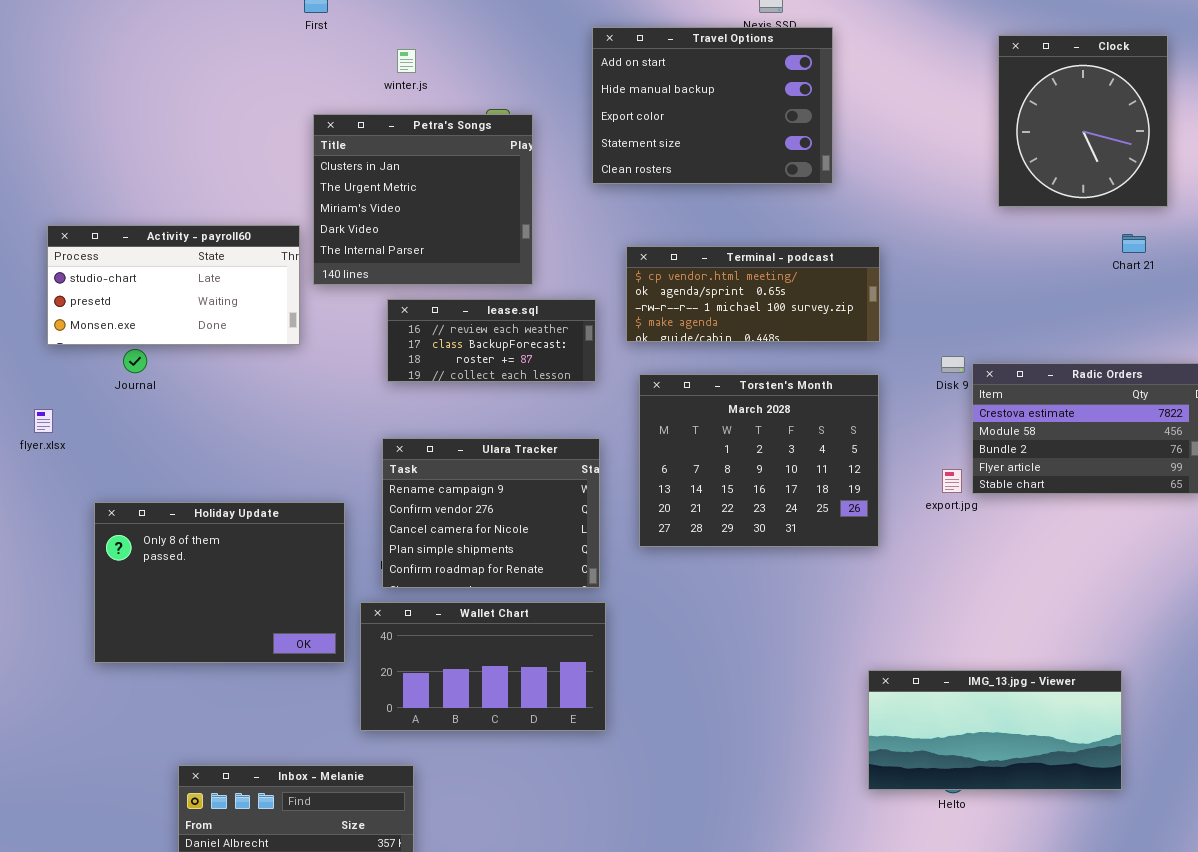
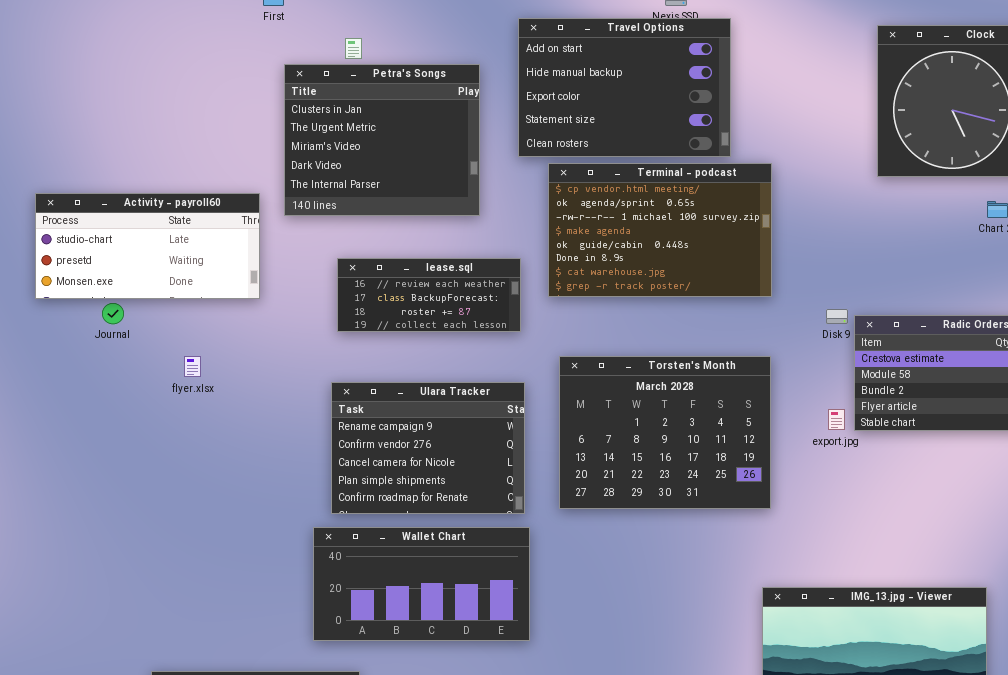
Petra's Songs: [313,114,533,285] -> [284,64,480,216], moved
Terminal - podcast: [626,246,880,342] -> [548,163,772,297], resized
Torsten's Month: [639,374,879,547] -> [559,356,771,509], moved
flyer.xlsx: [34,409,53,433] -> [184,356,201,377], moved
Holiday Update: [94,502,345,663] -> none, closed

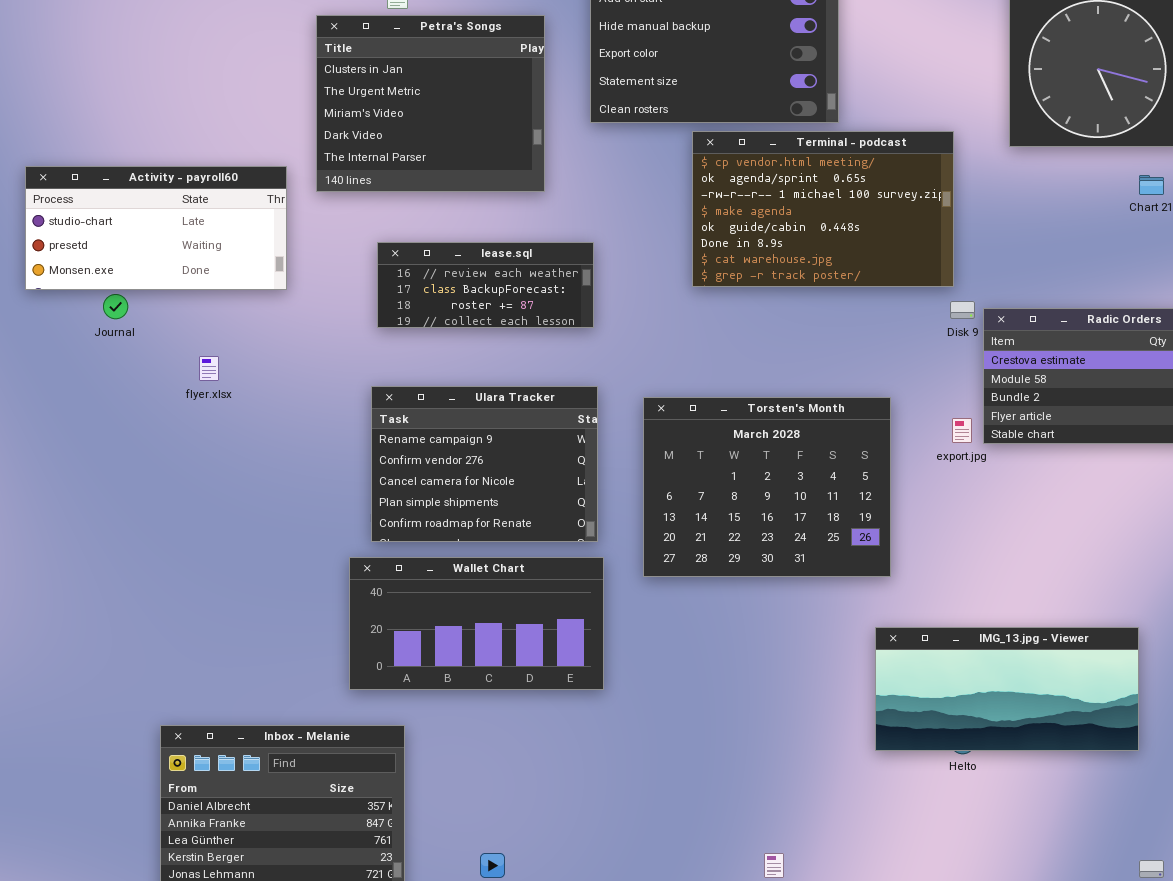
Terminal - podcast: [548,163,772,297] -> [692,131,954,287], moved
Torsten's Month: [559,356,771,509] -> [643,397,891,577], moved

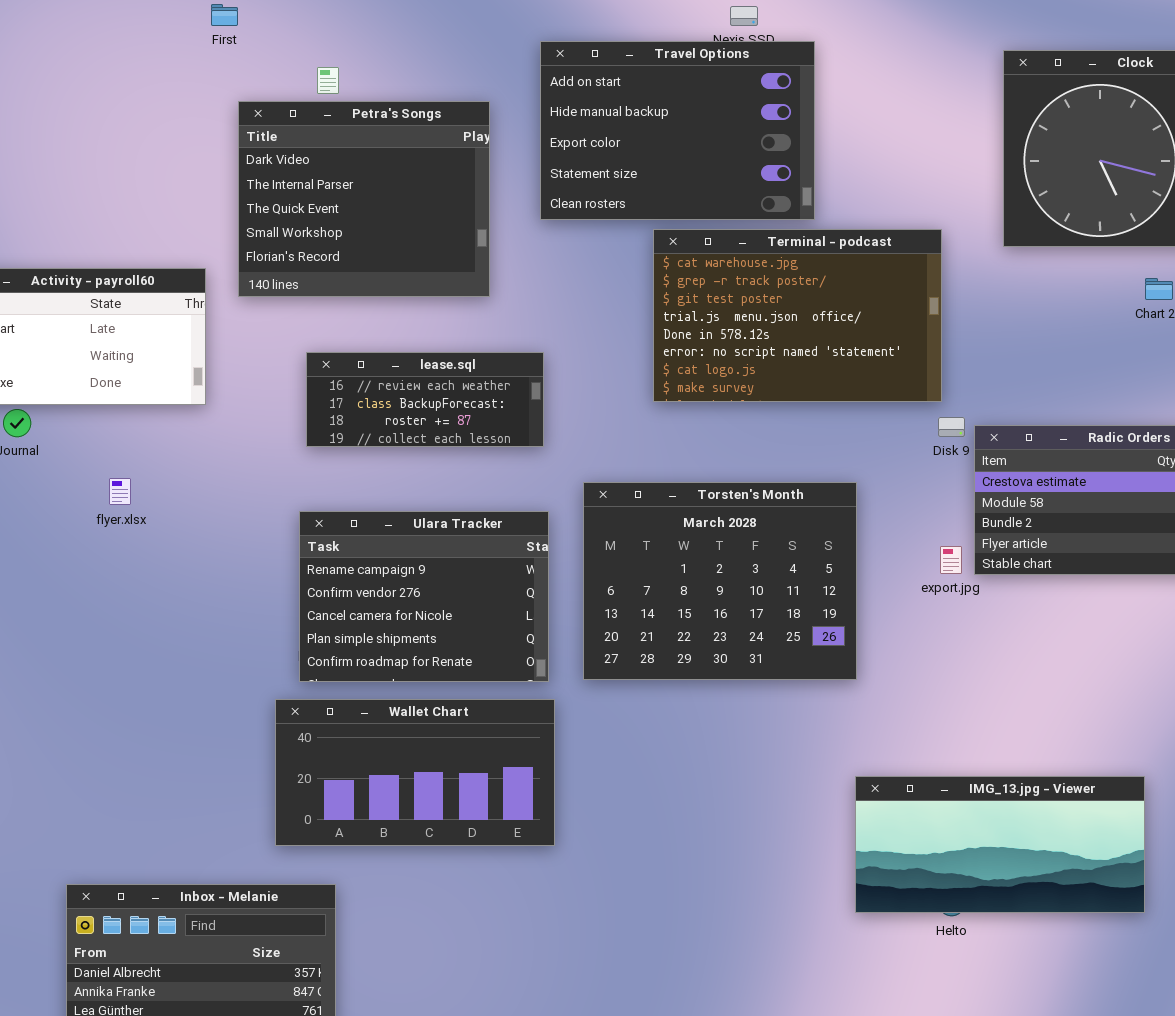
Petra's Songs: [316,15,545,192] -> [238,101,490,297], scrolled down 3 rows
Terminal - podcast: [692,131,954,287] -> [653,229,942,402], scrolled down 6 rows
Torsten's Month: [643,397,891,577] -> [583,482,857,680], moved

